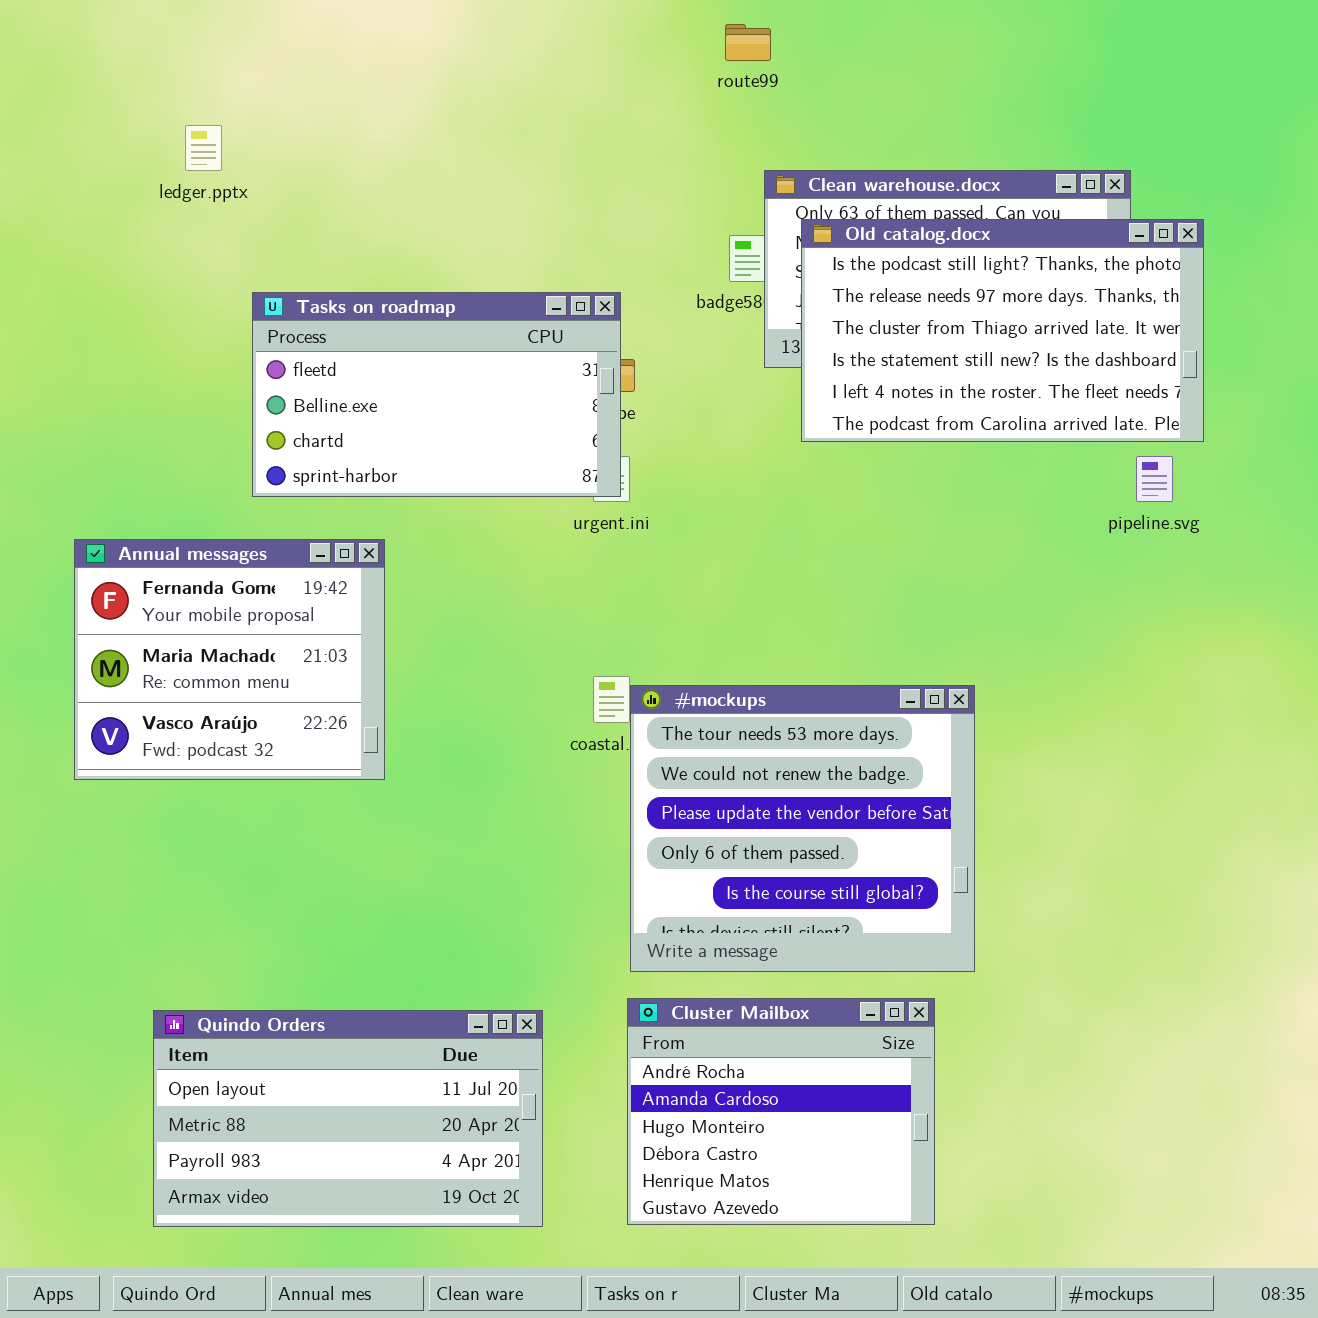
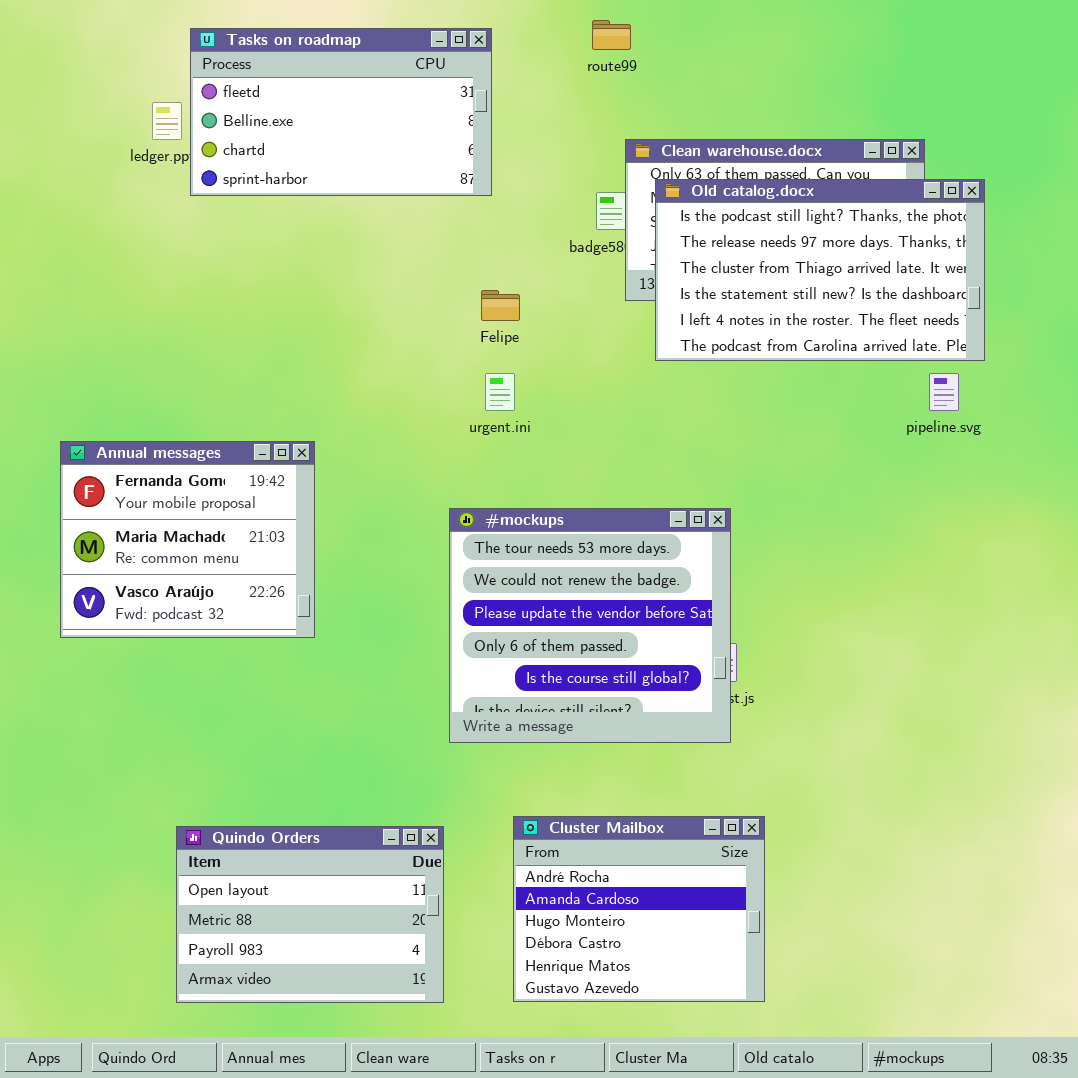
Tasks on roadmap: [252,292,621,497] -> [190,28,492,196], moved
#mockups: [630,685,975,972] -> [449,508,731,743], moved
Quindo Orders: [153,1010,543,1227] -> [176,826,444,1003], resized

